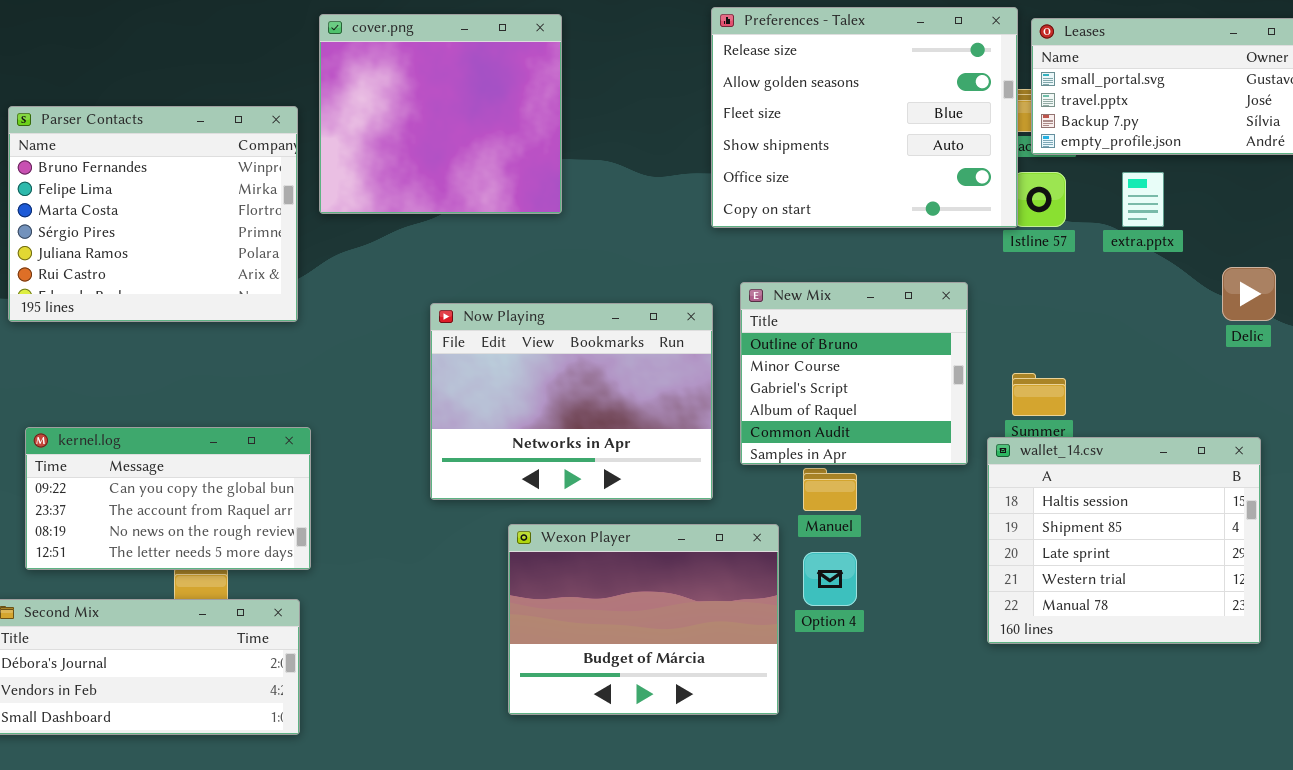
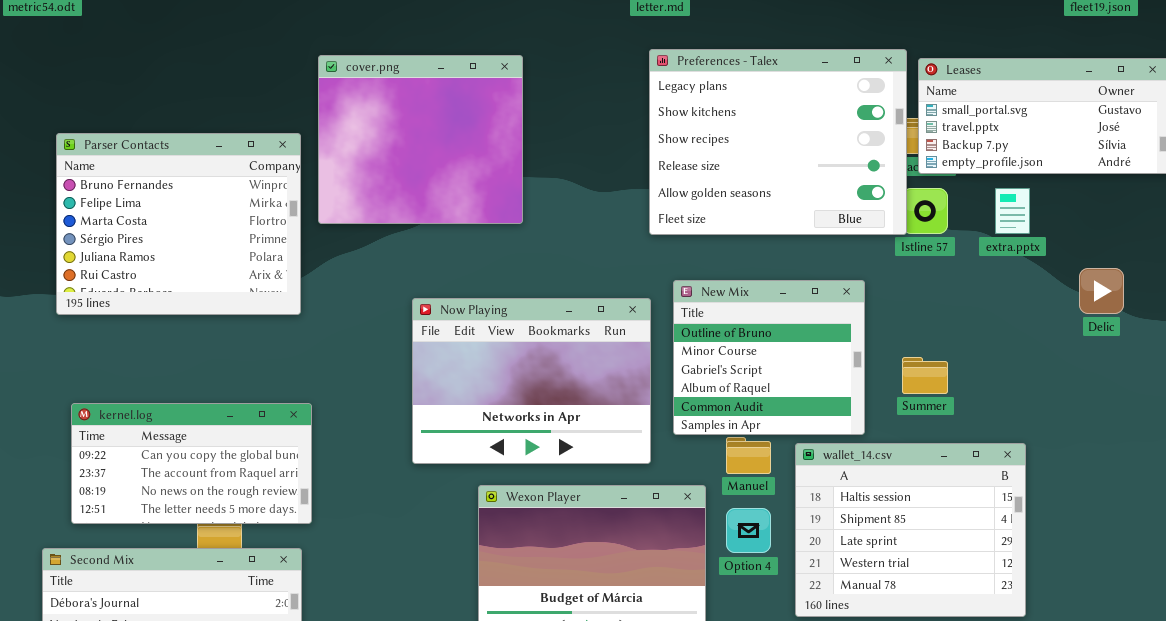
Preferences - Talex: [711,7,1018,228] -> [649,49,907,235], scrolled up 3 rows
wallet_14.csv: [987,437,1261,644] -> [795,443,1026,617], moved

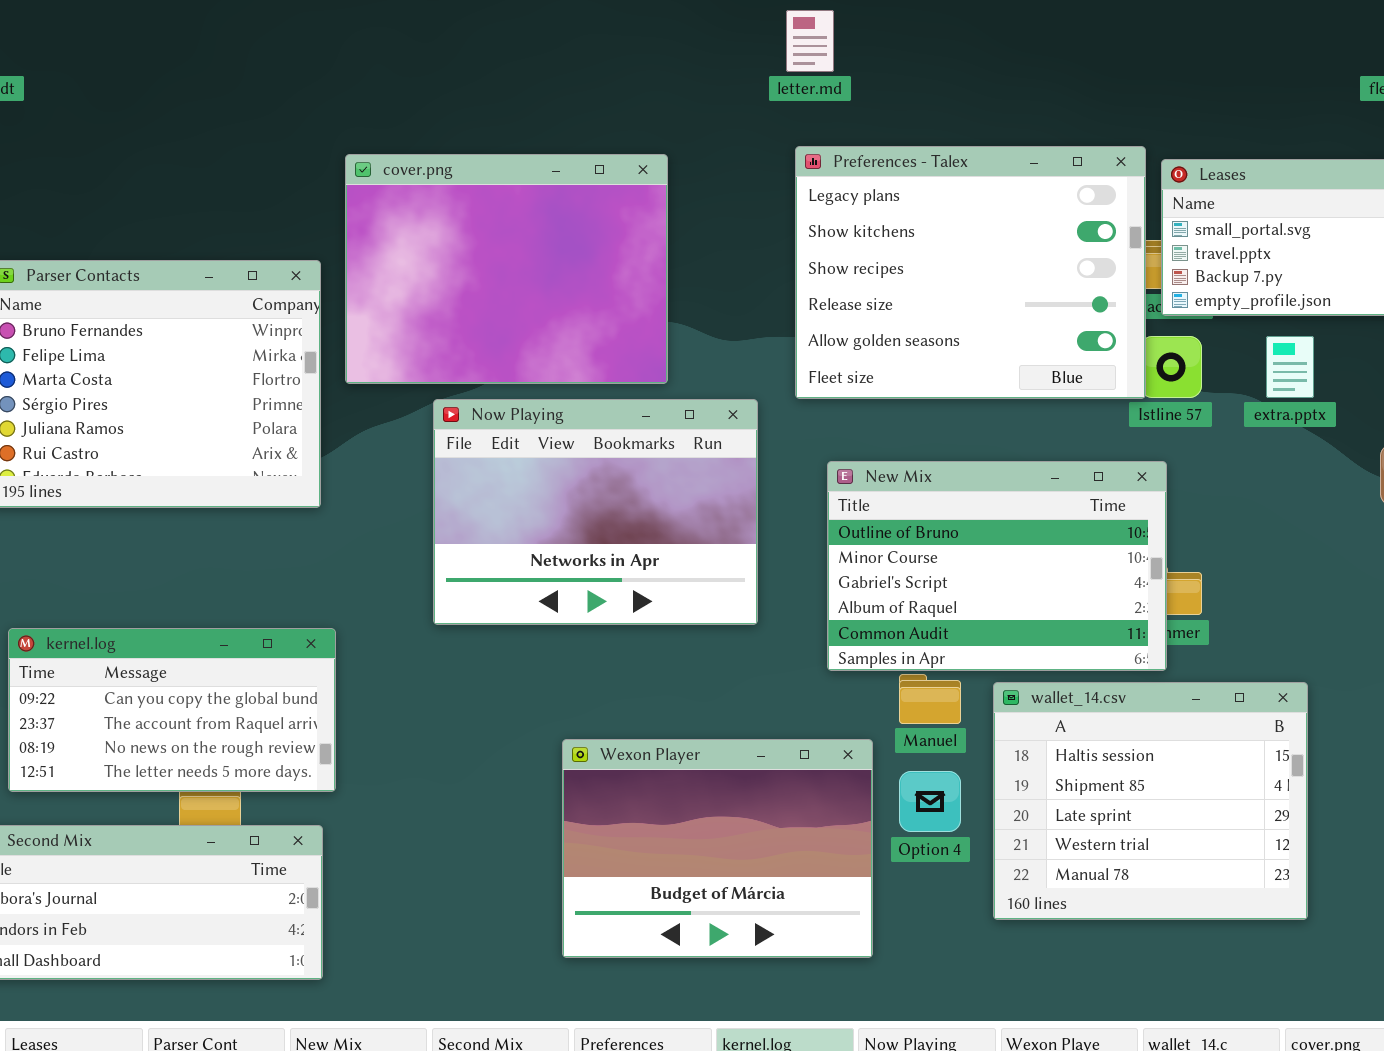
cover.png: [318,55,523,224] -> [345,154,668,384], resized
New Mix: [673,280,865,435] -> [827,461,1167,671], resized
Now Playing: [412,298,651,464] -> [433,399,758,625], moved

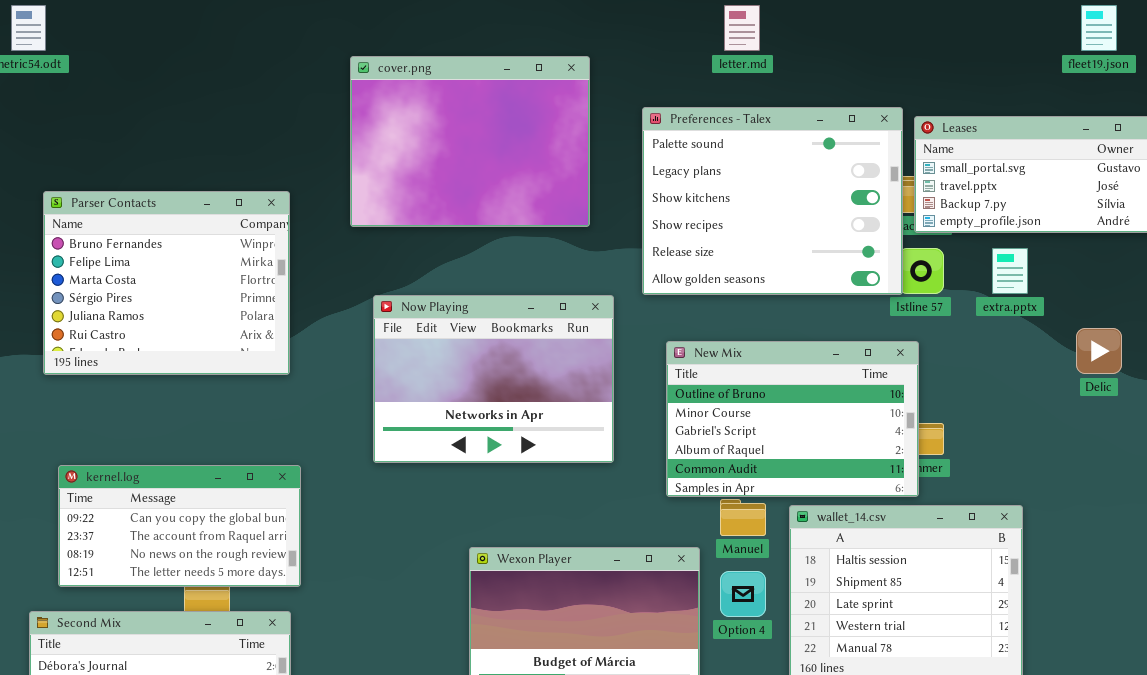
letter.md: [786,10,834,72] -> [724,5,760,51], moved
Preferences - Talex: [795,146,1146,399] -> [642,107,903,295], scrolled up 1 row
cover.png: [345,154,668,384] -> [350,56,590,227], moved

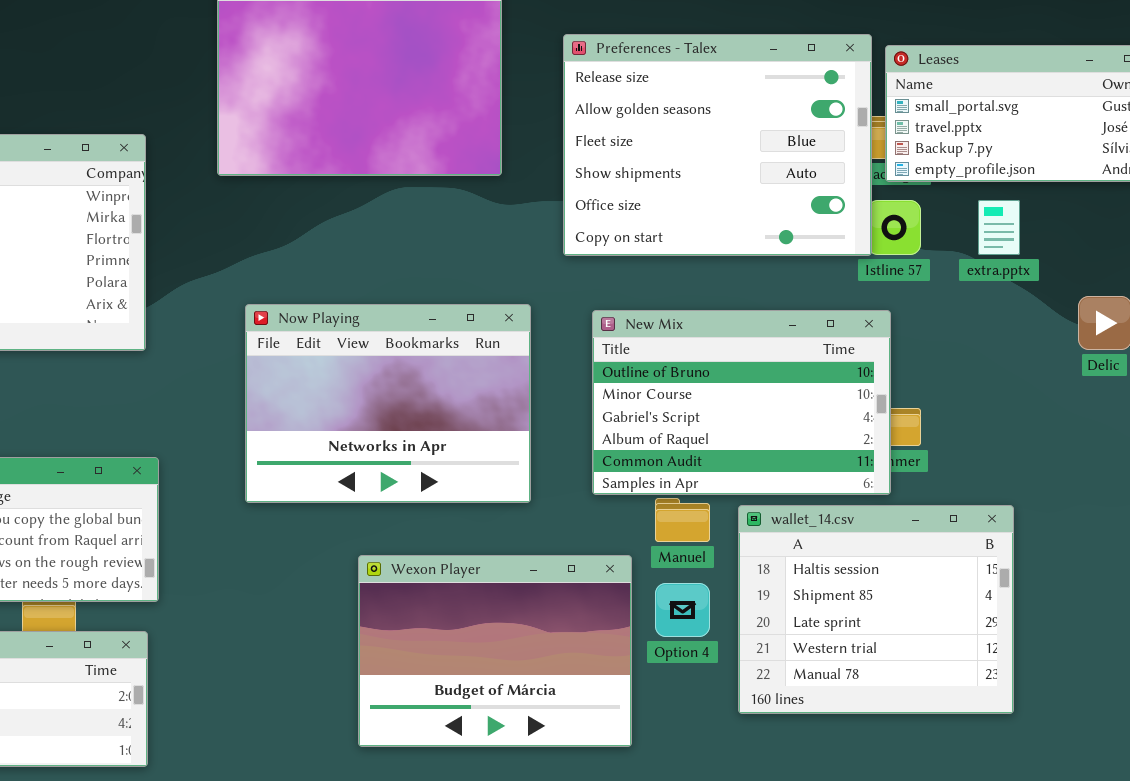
Preferences - Talex: [642,107,903,295] -> [563,34,872,256], scrolled down 4 rows
Now Playing: [373,295,614,463] -> [245,304,531,503], moved

